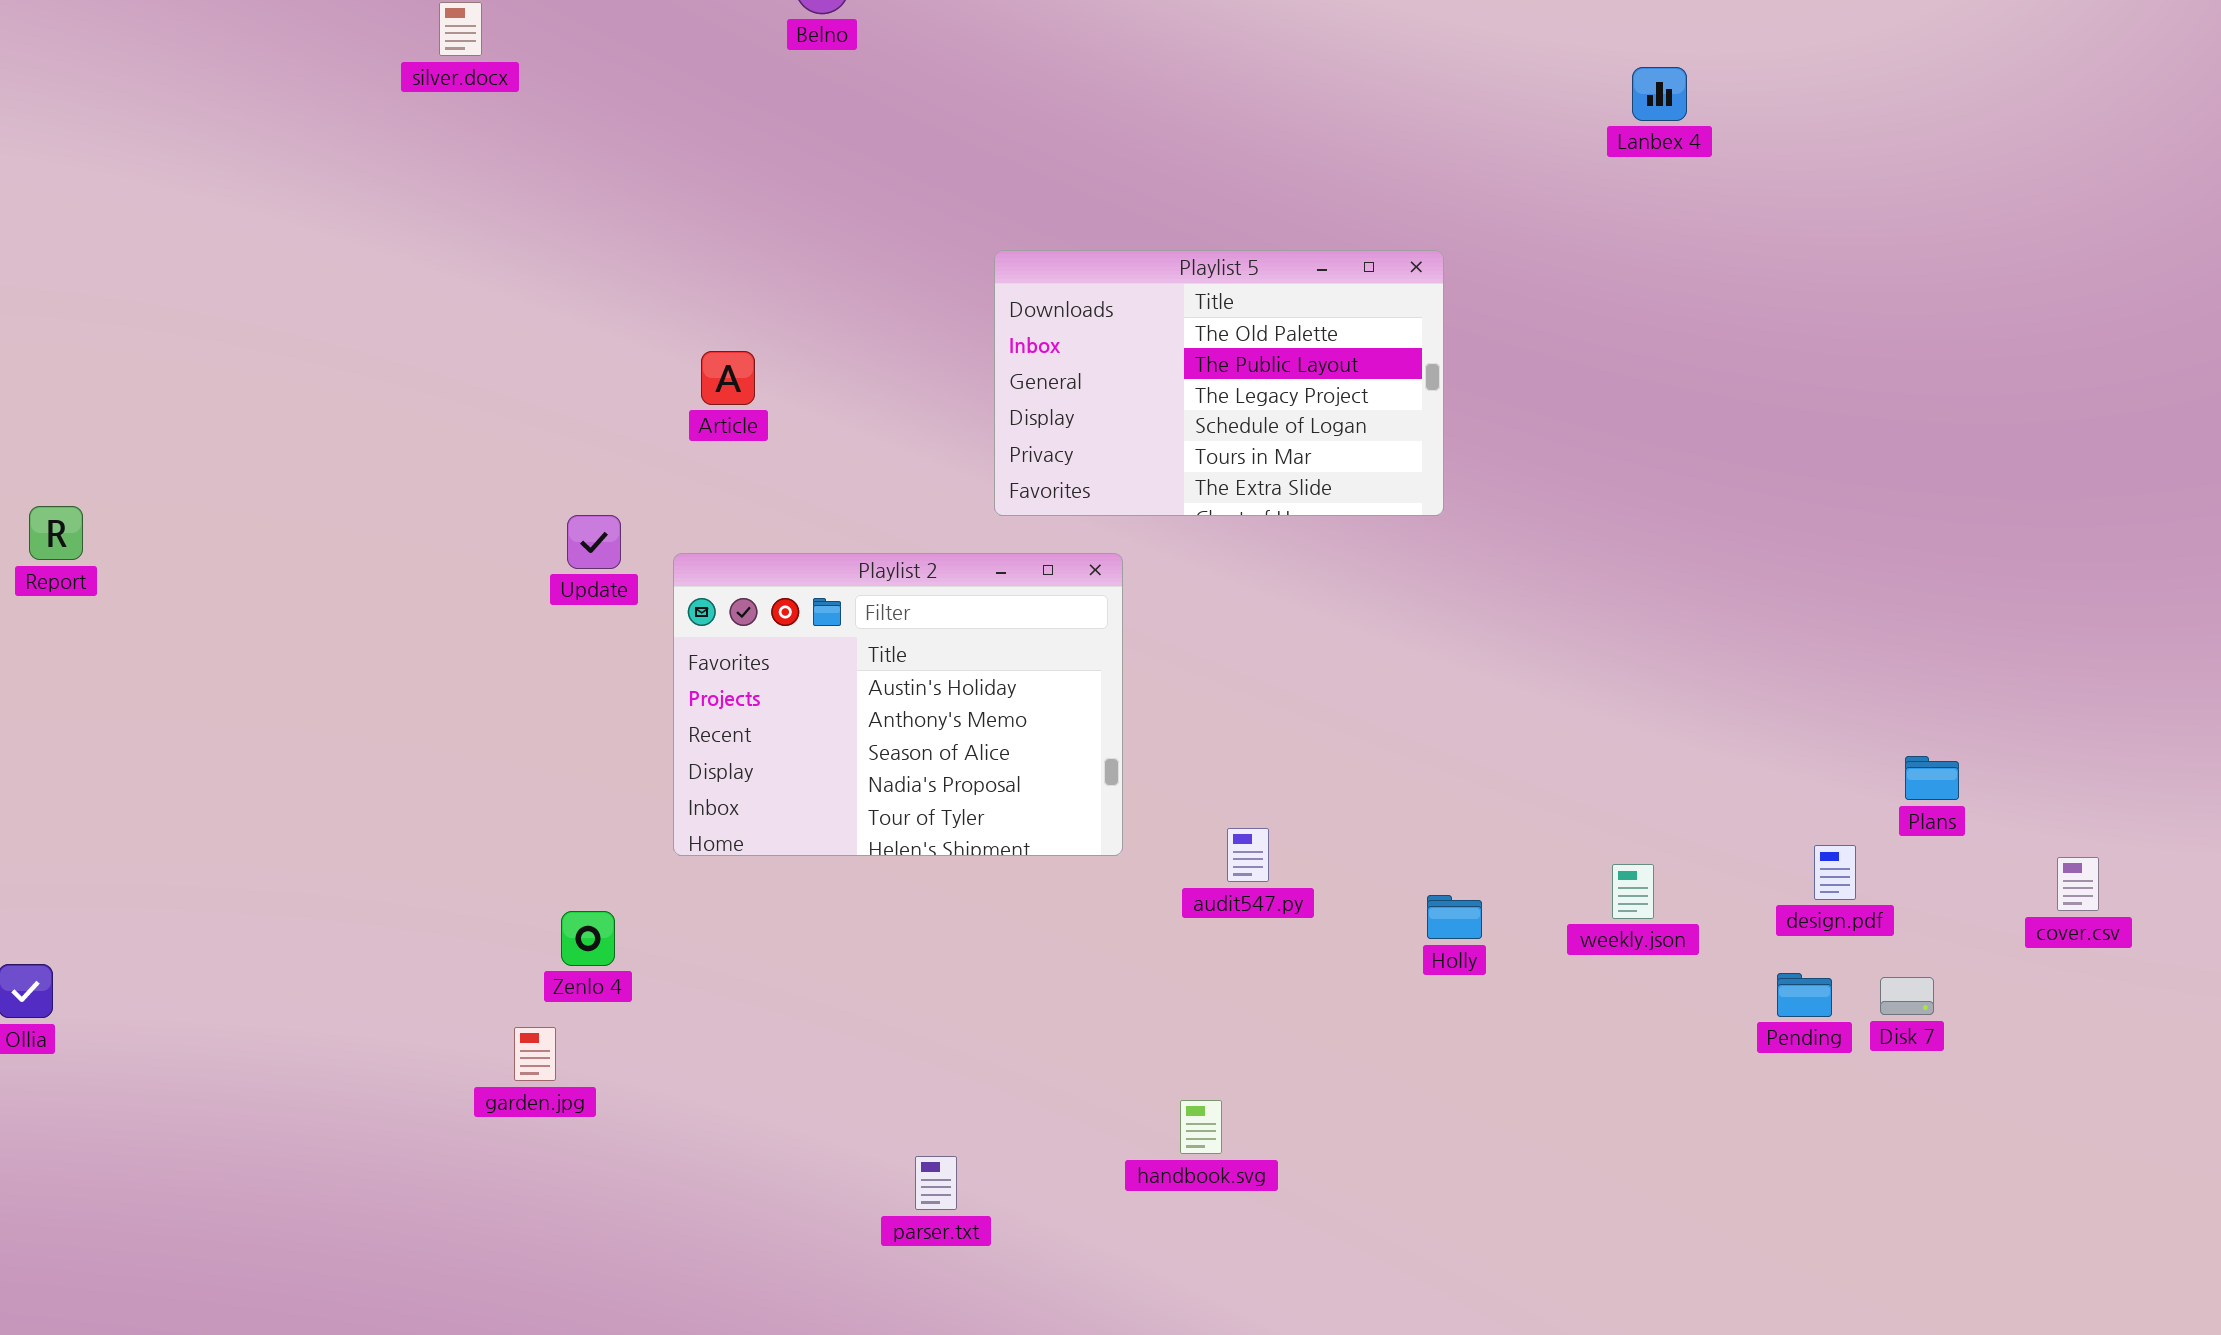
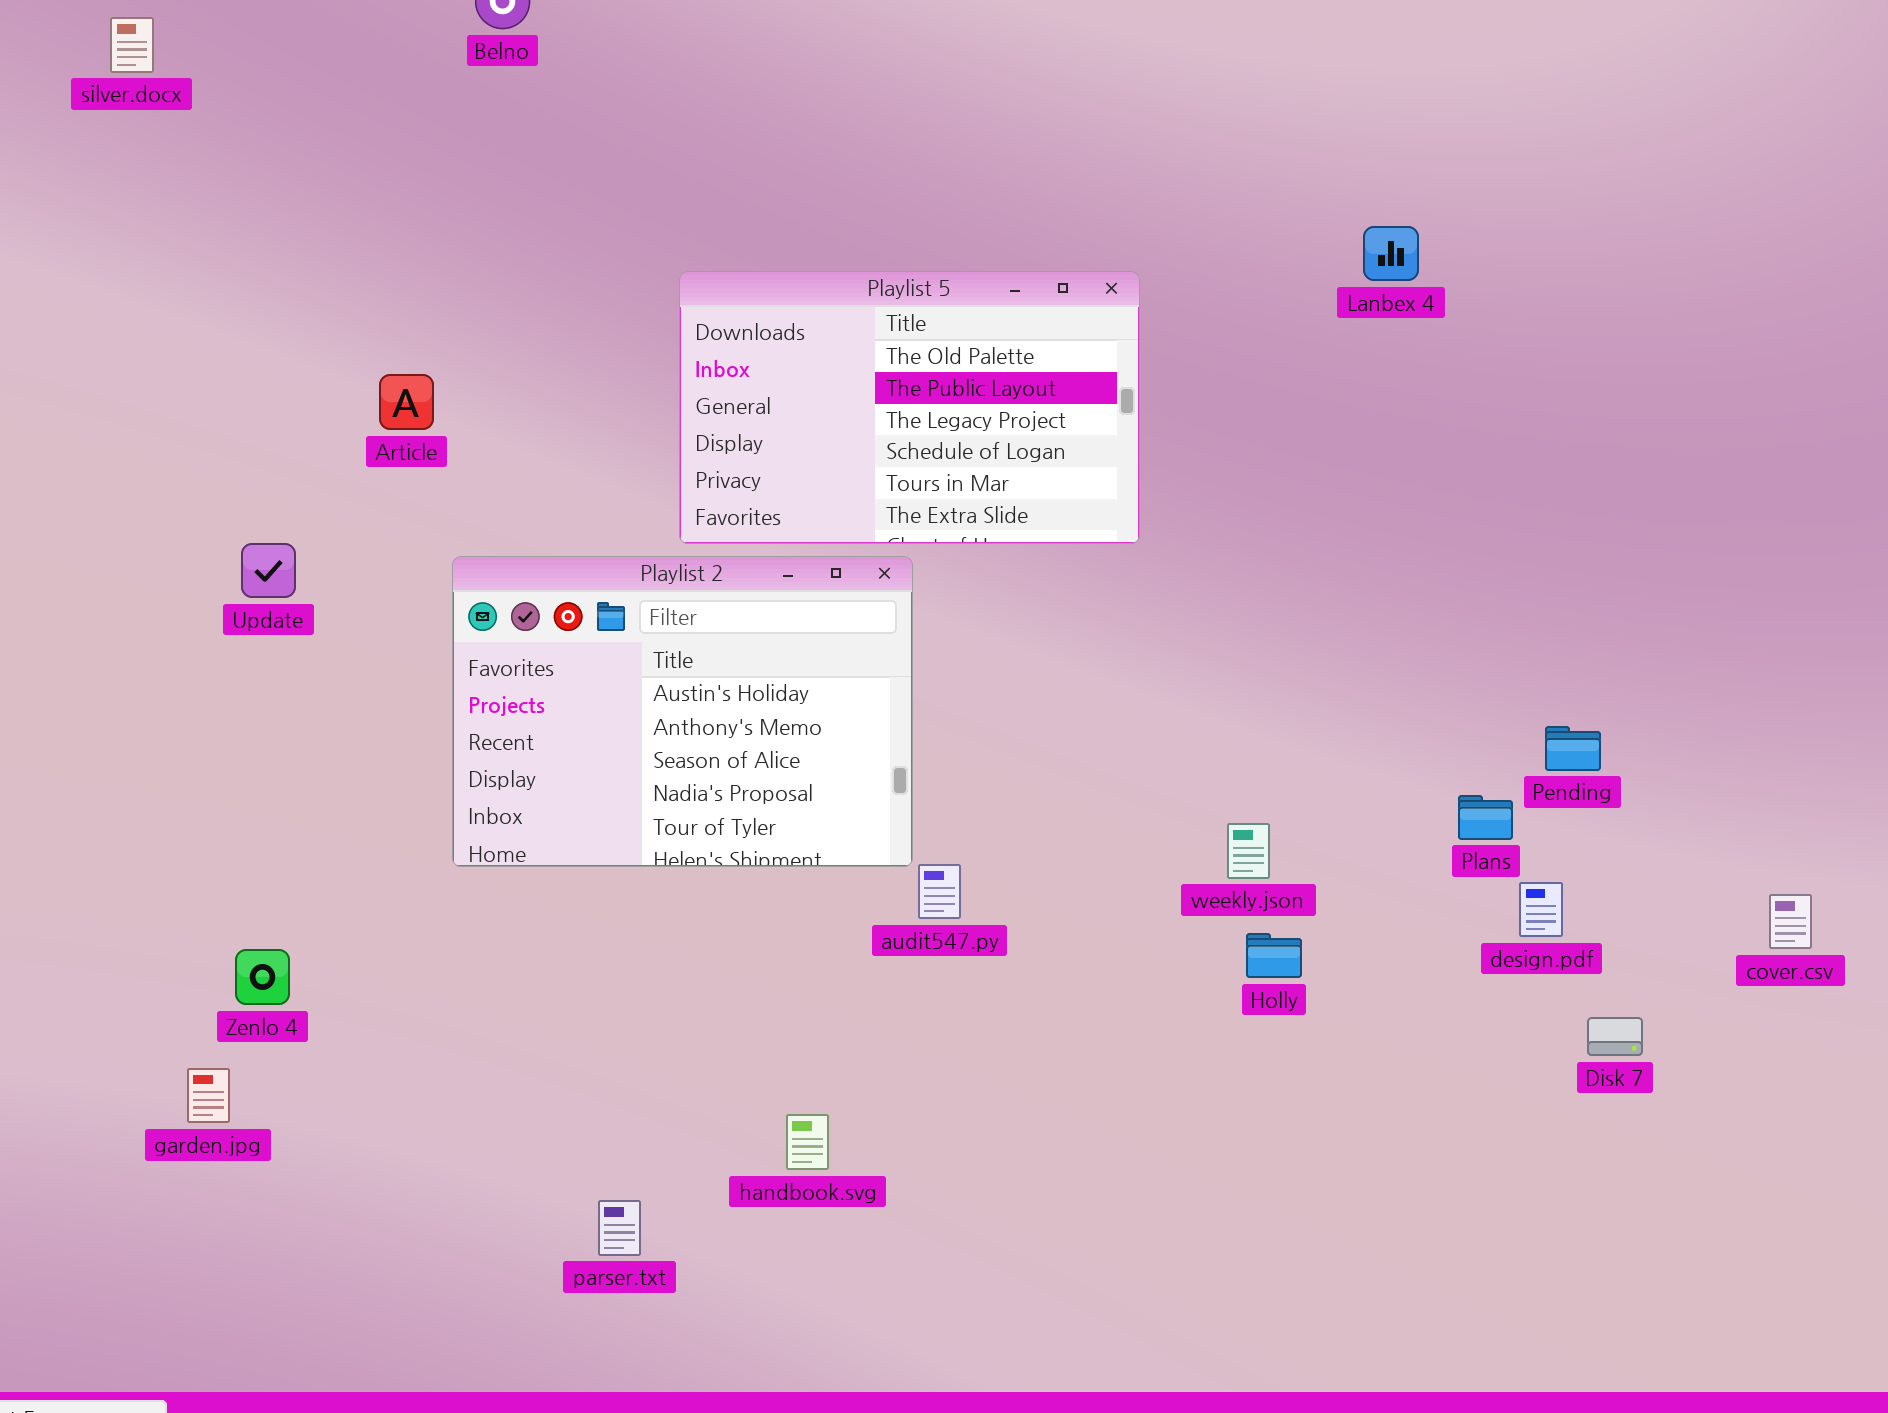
Lanbex 4: [1632,67,1687,121] -> [1363,226,1419,281], moved
Playlist 2: [673,553,1123,856] -> [452,556,913,867], moved
Plans: [1905,756,1959,800] -> [1458,795,1513,840], moved
weekly.json: [1612,864,1654,919] -> [1227,823,1270,879], moved
Holly: [1427,895,1482,939] -> [1246,933,1302,978], moved
Pending: [1777,973,1832,1017] -> [1545,726,1601,771], moved
handbook.svg: [1180,1100,1222,1154] -> [786,1114,829,1170], moved

